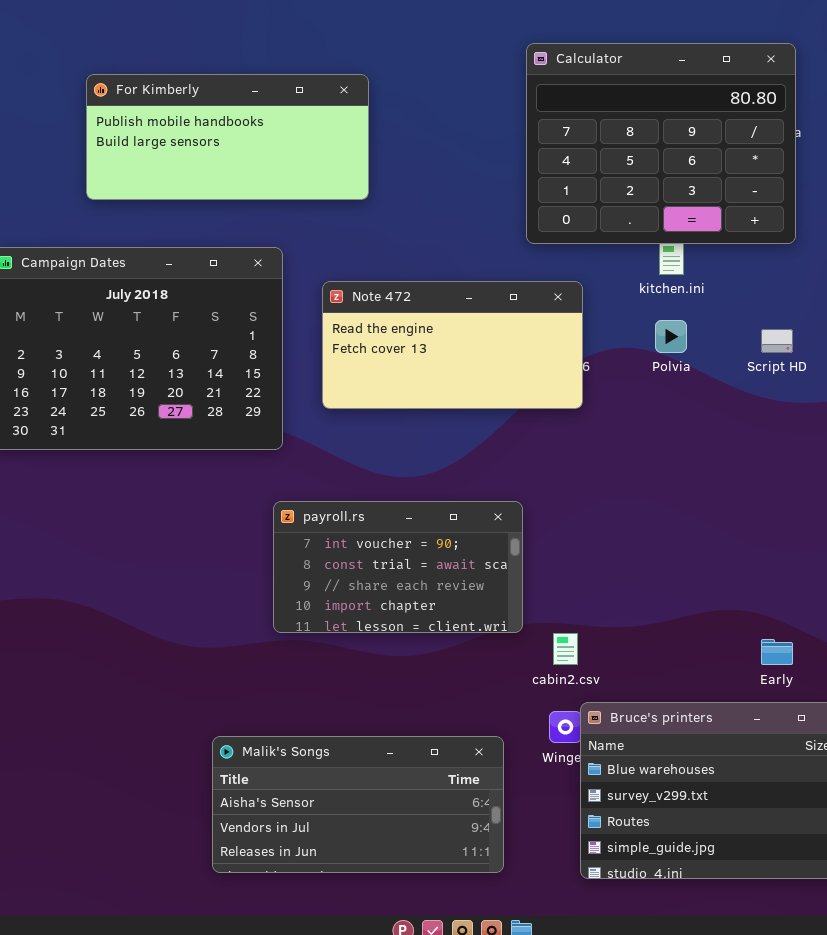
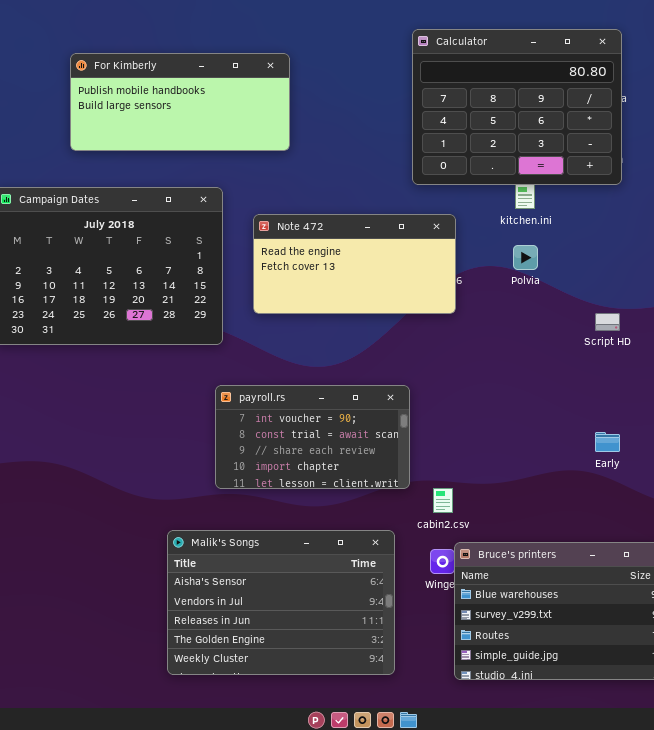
Script HD: [761,329,793,353] -> [595,313,620,331], moved
Early: [761,639,793,665] -> [595,432,620,452], moved
Malik's Songs: [212,736,504,873] -> [167,530,395,675], resized

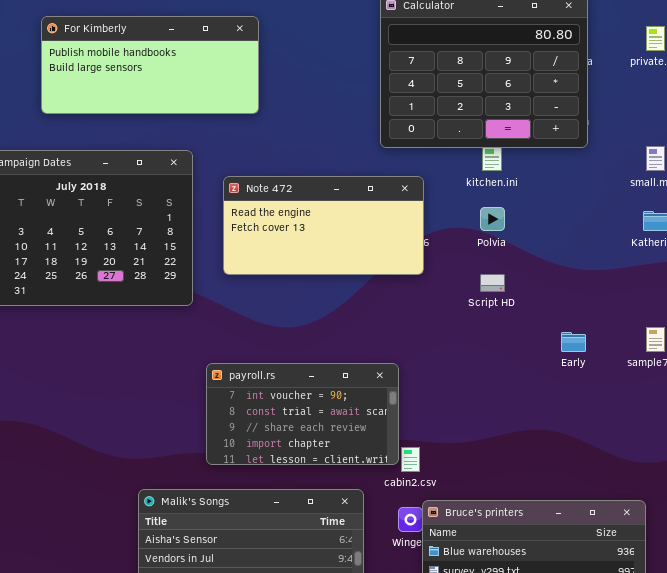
Script HD: [595,313,620,331] -> [480,274,505,292], moved
payroll.rs: [215,385,410,489] -> [206,363,399,465], moved
Early: [595,432,620,452] -> [561,332,586,352], moved

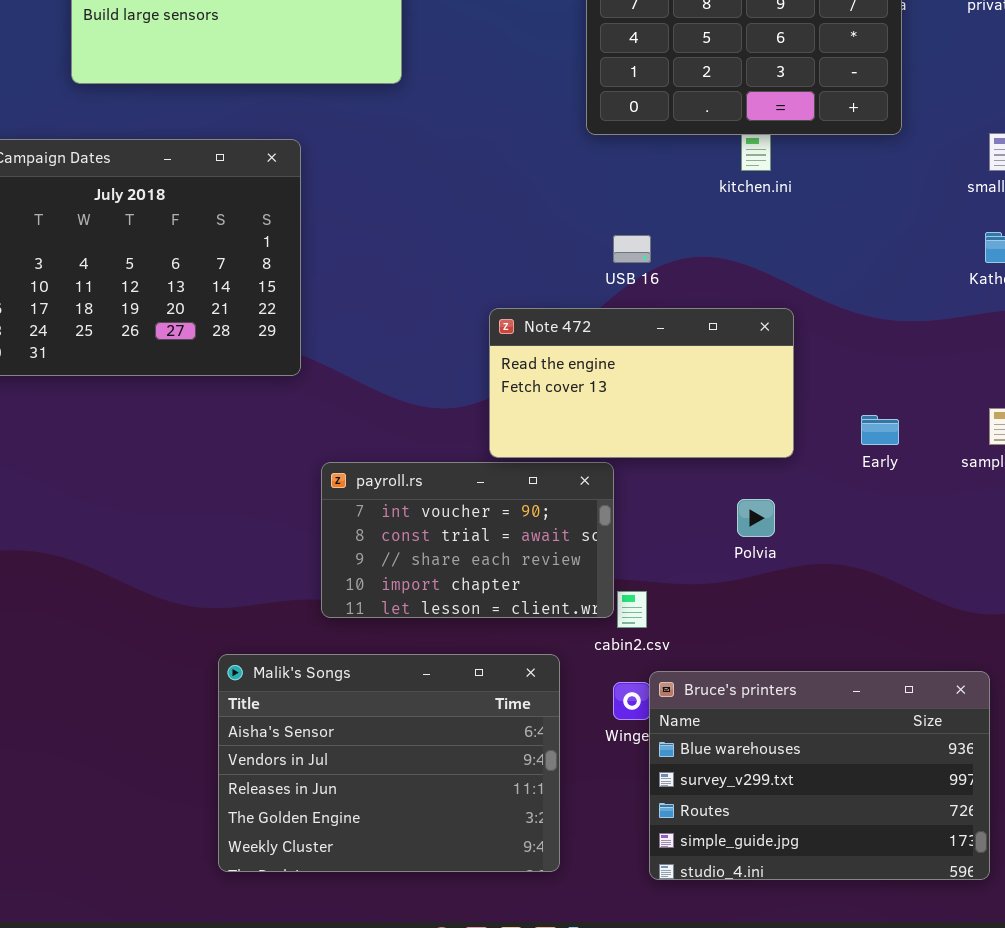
Note 472: [223,176,424,275] -> [489,308,794,458], moved
Polvia: [480,207,505,231] -> [737,499,775,537], moved

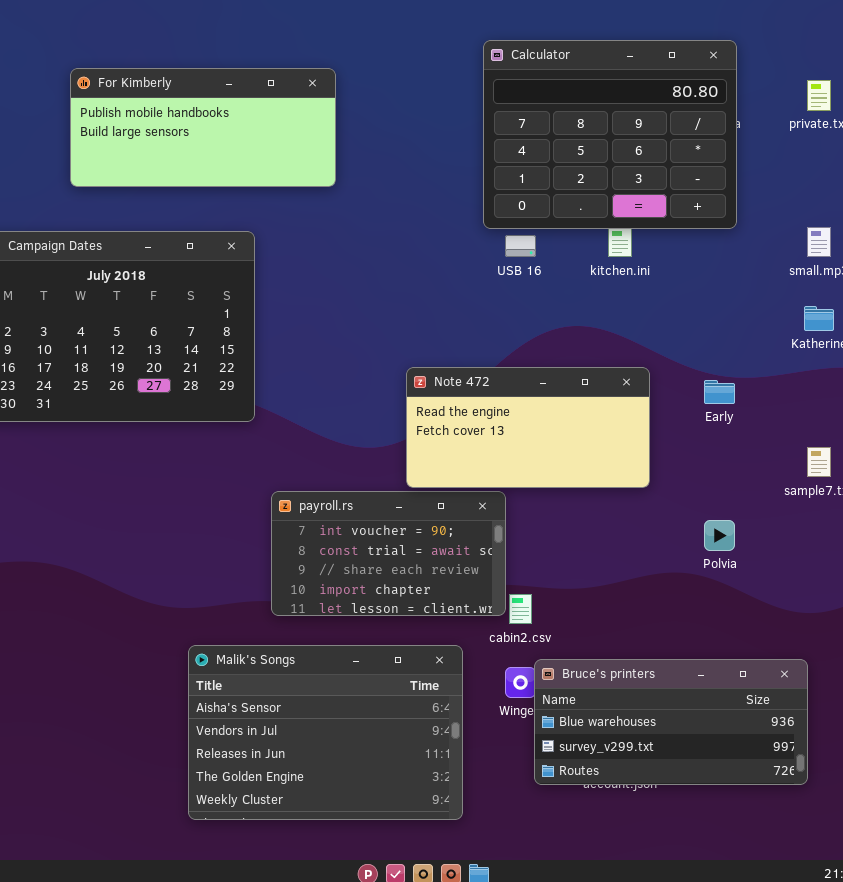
USB 16: [613,235,651,263] -> [505,235,536,257], moved
Early: [861,415,899,445] -> [704,380,735,404], moved
Polvia: [737,499,775,537] -> [704,520,735,551], moved
Bruce's printers: [649,671,990,880] -> [534,659,808,785], resized

